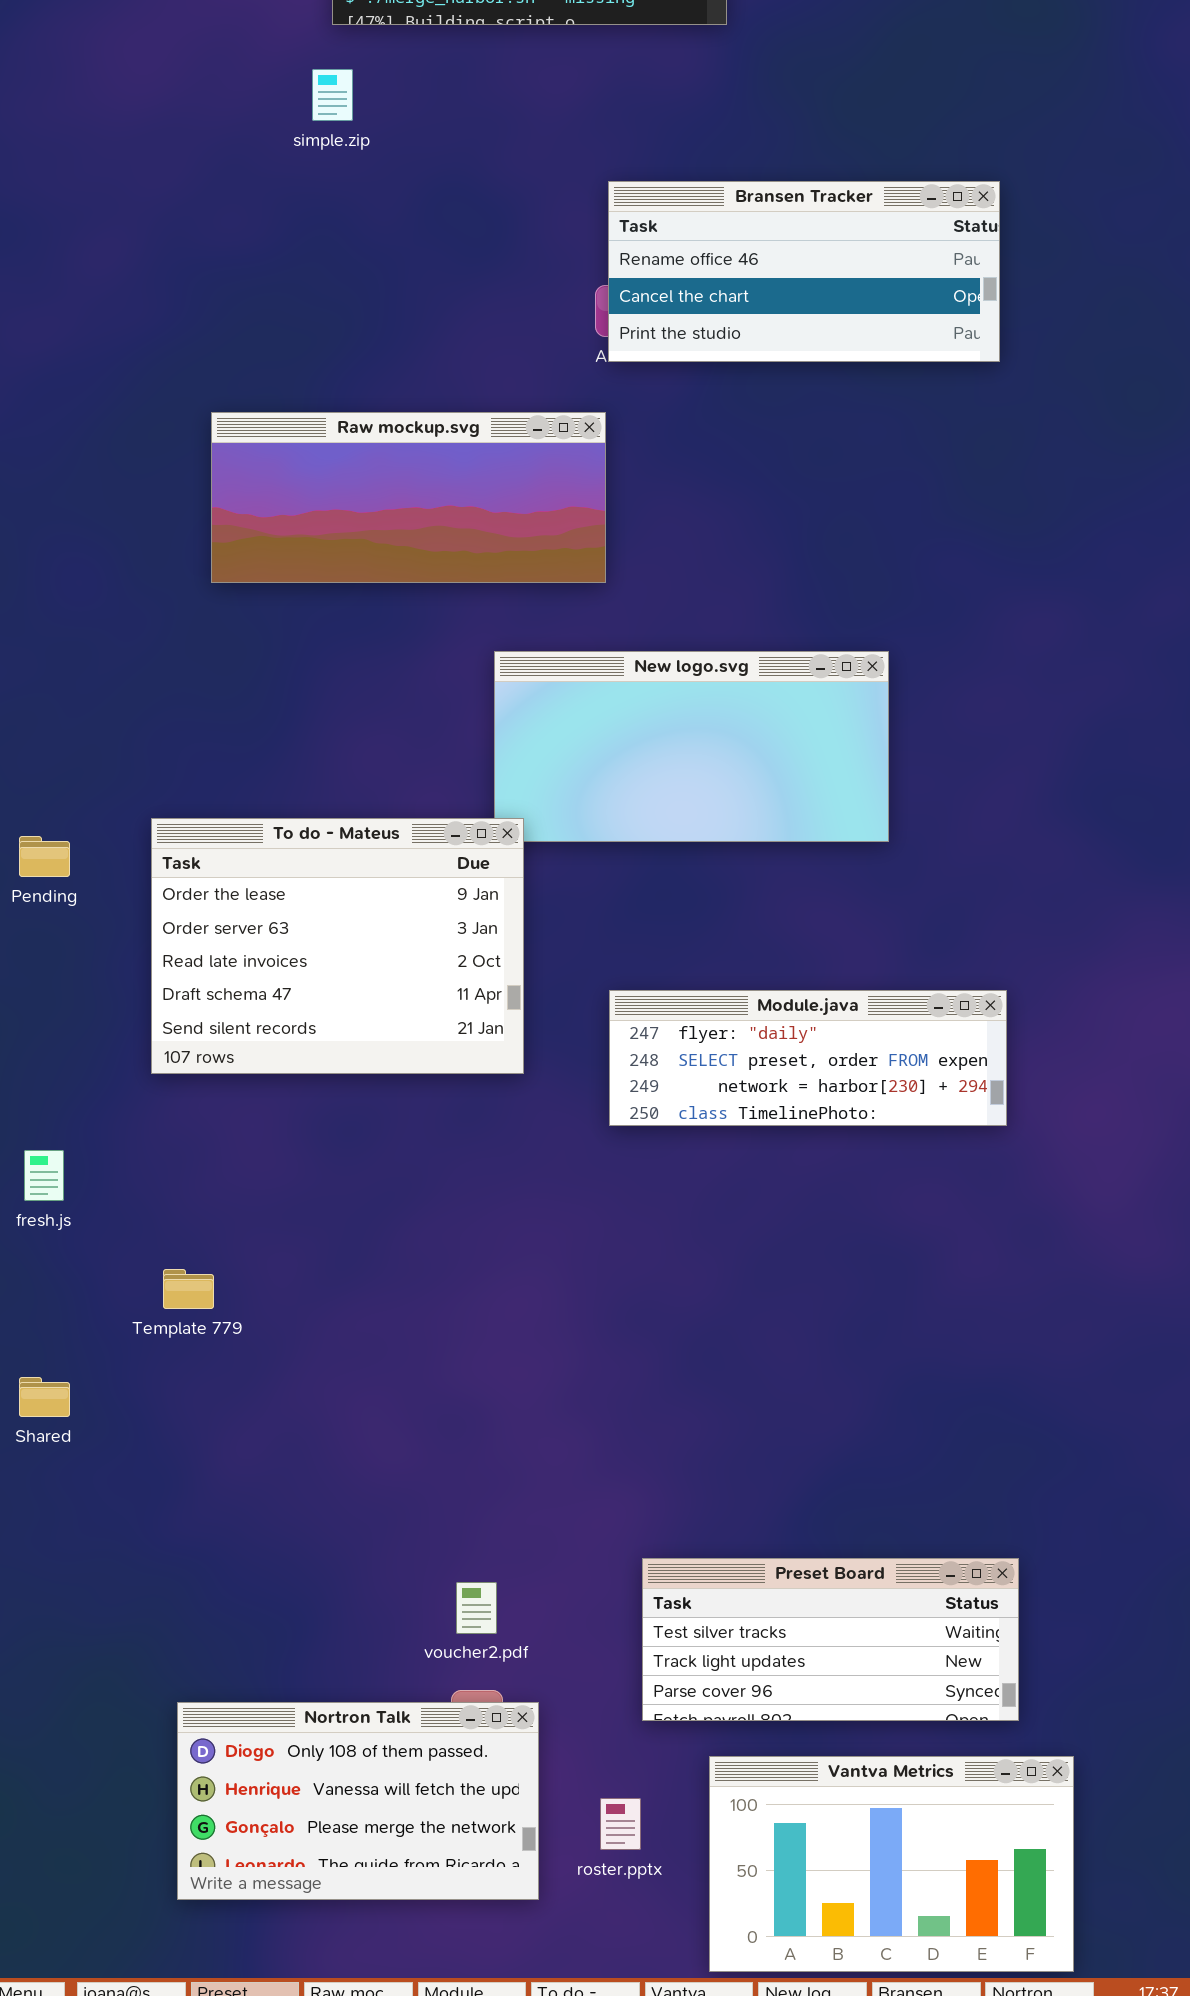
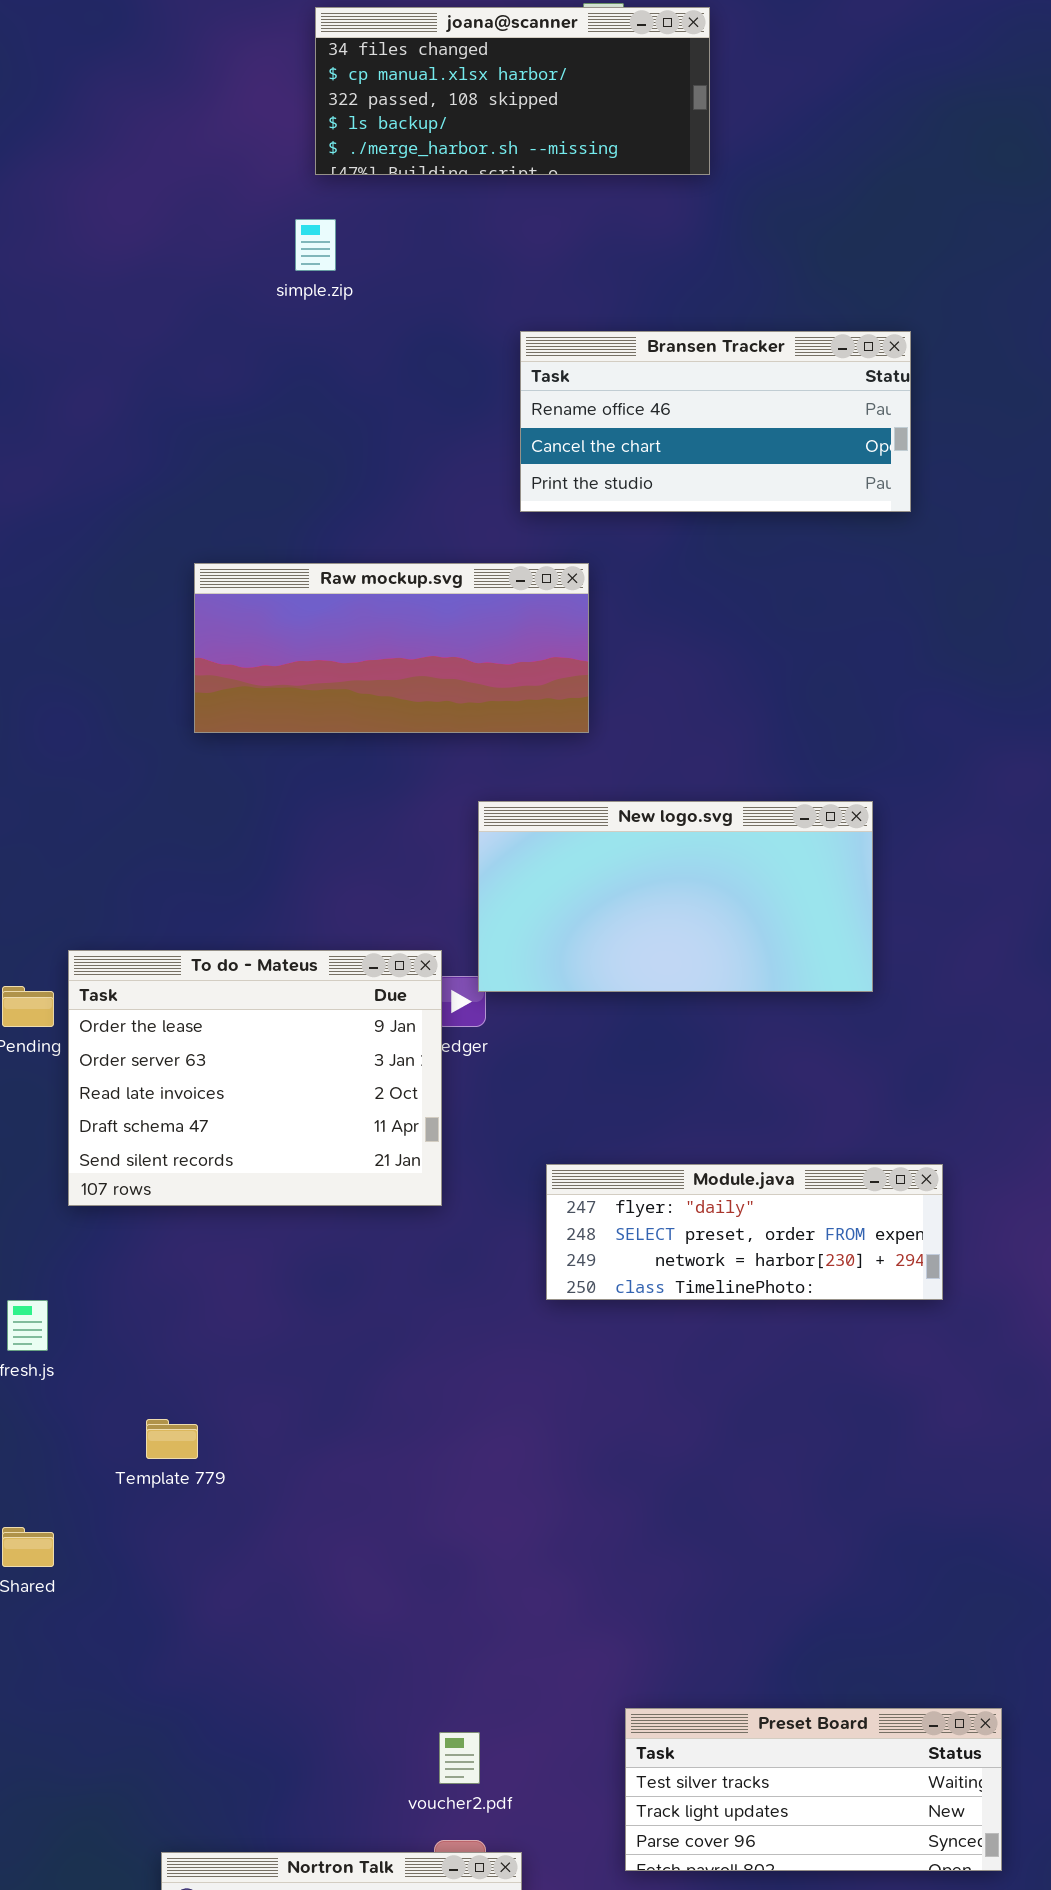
Bransen Tracker: [608,181,1000,362] -> [520,331,911,512], moved
To do - Mateus: [151,818,524,1074] -> [68,950,442,1206], moved
Module.java: [609,990,1007,1126] -> [546,1164,943,1300], moved

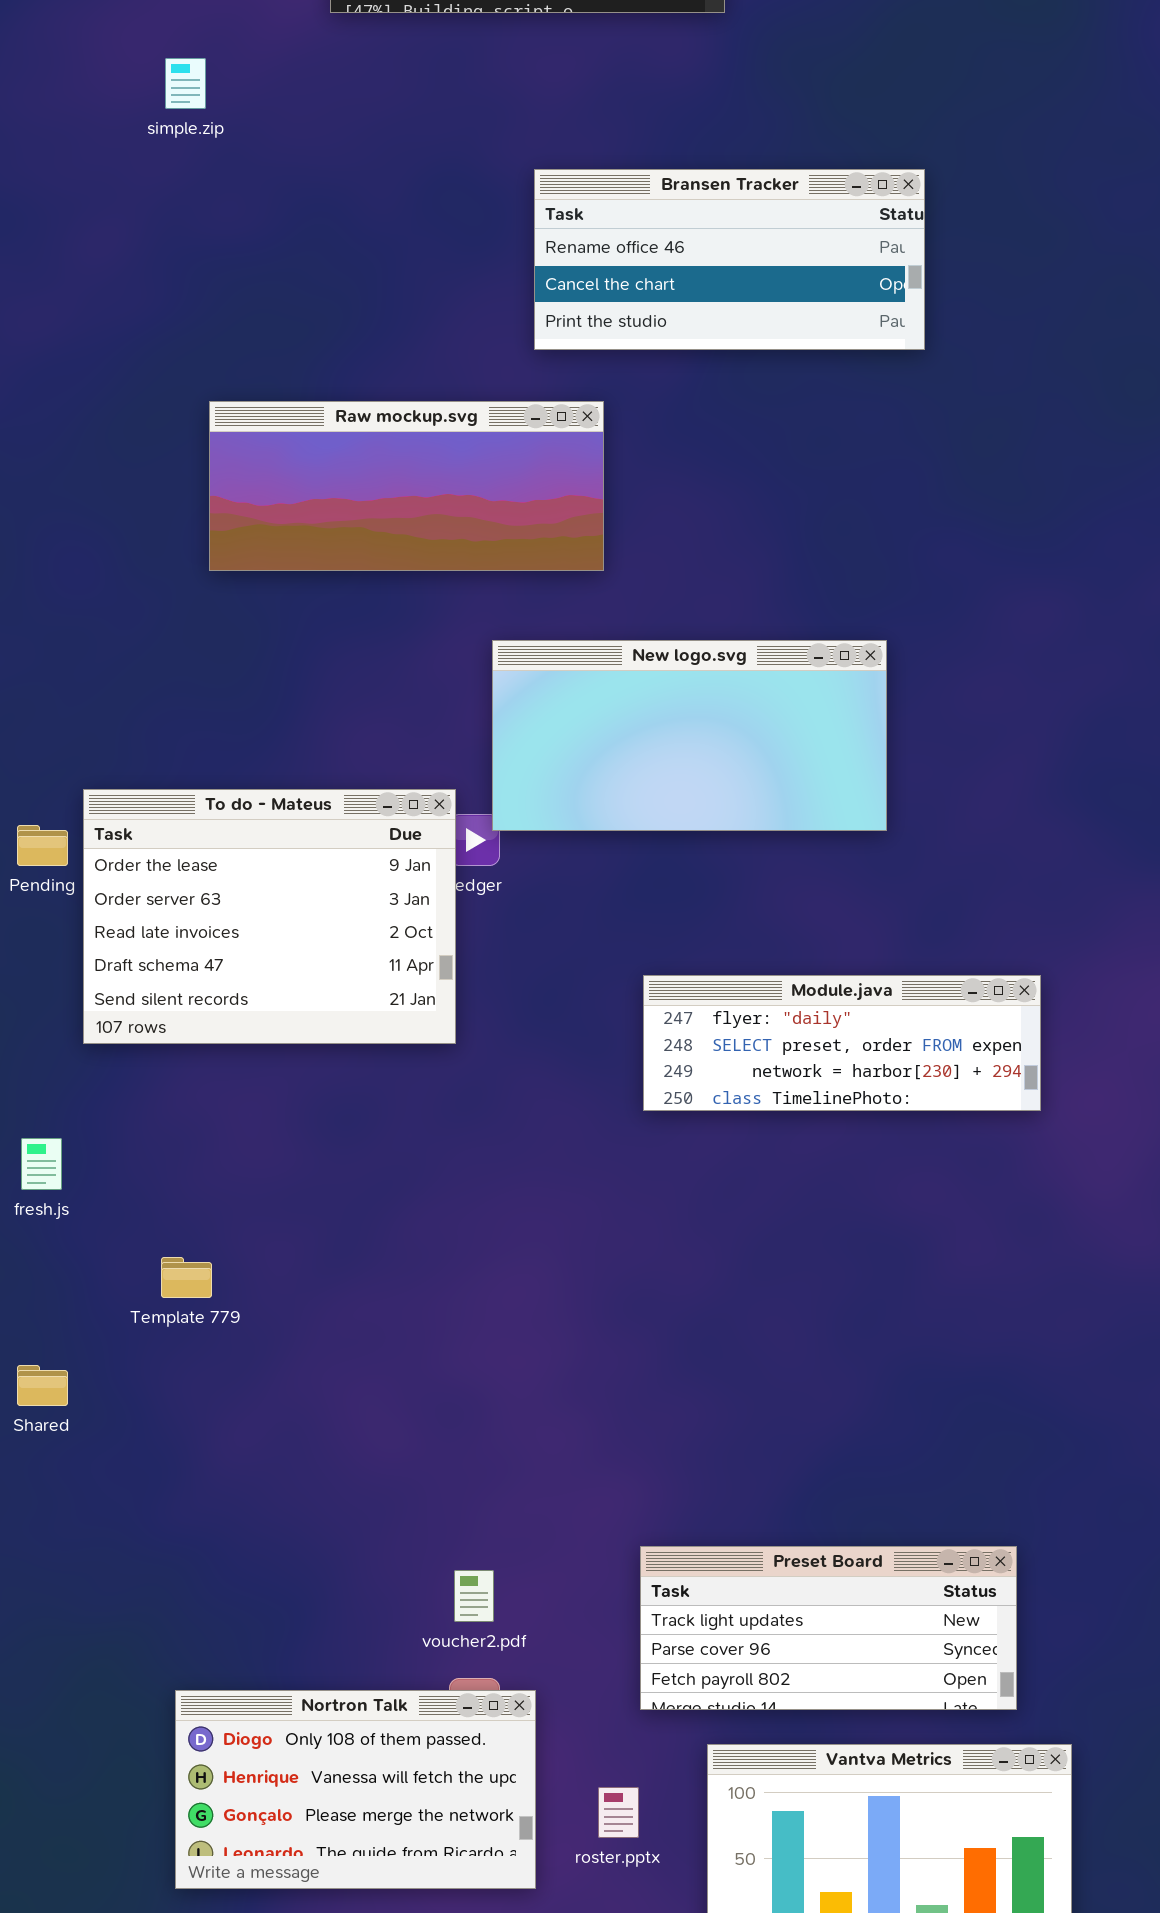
simple.zip: [295,219,336,271] -> [165,58,206,109], moved
Module.java: [546,1164,943,1300] -> [643,975,1041,1111], moved
Preset Board: [625,1708,1002,1871] -> [640,1546,1017,1710], scrolled down 1 row

